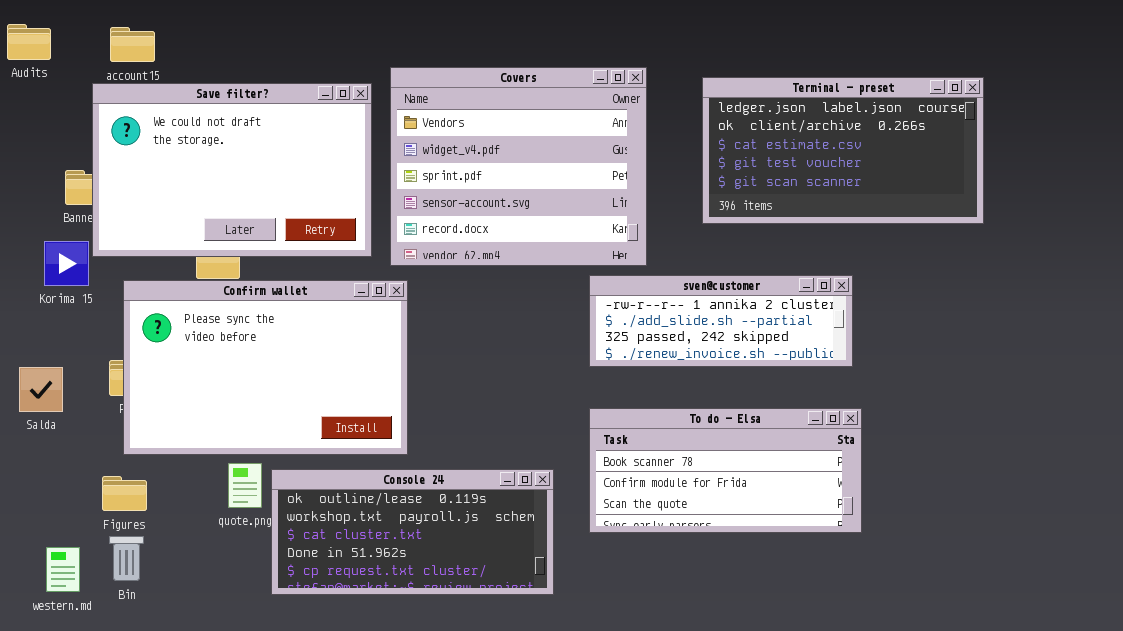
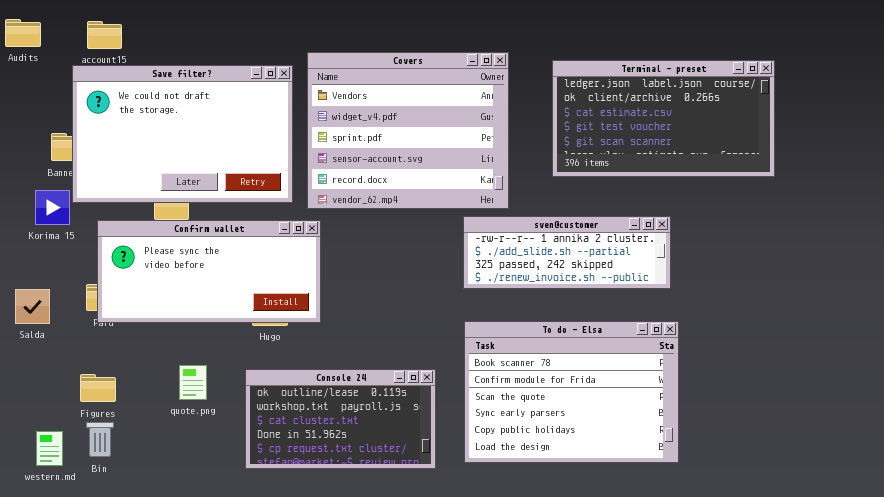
Confirm wallet: [123,280,408,455] -> [97,220,321,323], resized
To do - Elsa: [589,408,862,533] -> [464,321,679,463], resized
Console 24: [271,469,554,595] -> [245,369,436,469], resized

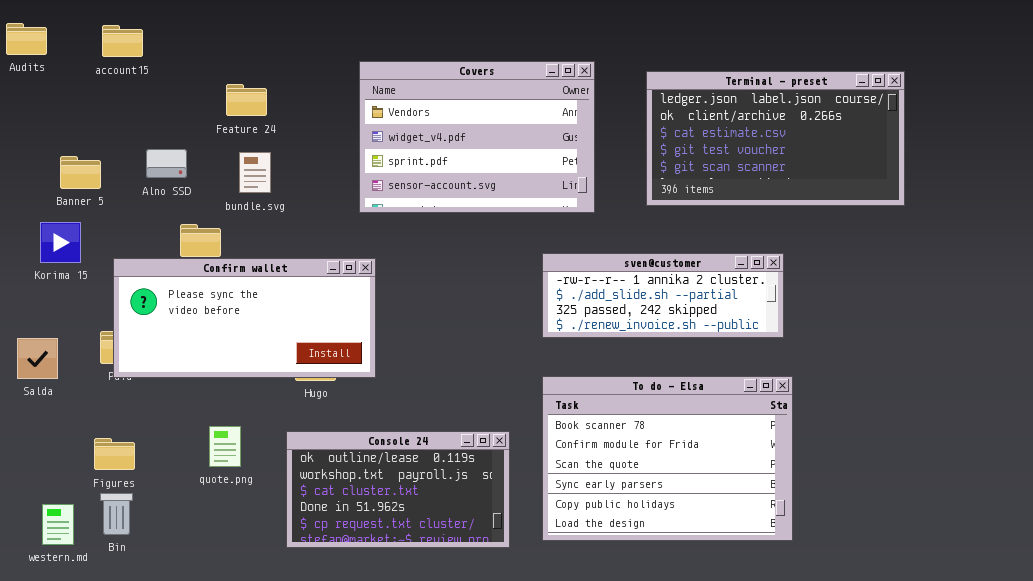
Covers: [307,52,509,209] -> [359,61,595,213], resized
Save filter?: [72,65,293,203] -> none, closed

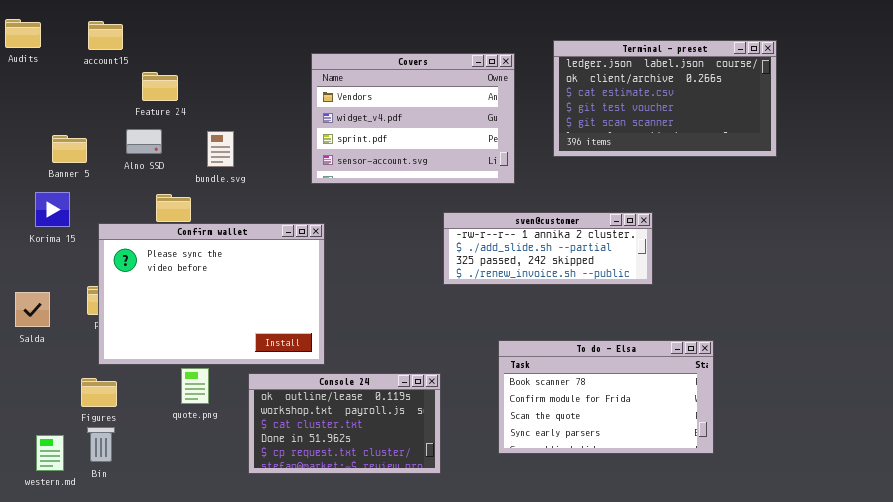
Terminal - preset: [646,71,905,206] -> [553,40,777,157], moved
Feature 24: [226,84,267,116] -> [142,72,178,101], moved
sven@customer: [542,253,784,338] -> [443,212,653,285], moved
Confirm wallet: [113,258,376,378] -> [98,223,325,365], resized
To do - Elsa: [542,376,793,541] -> [498,340,714,454], moved, resized

